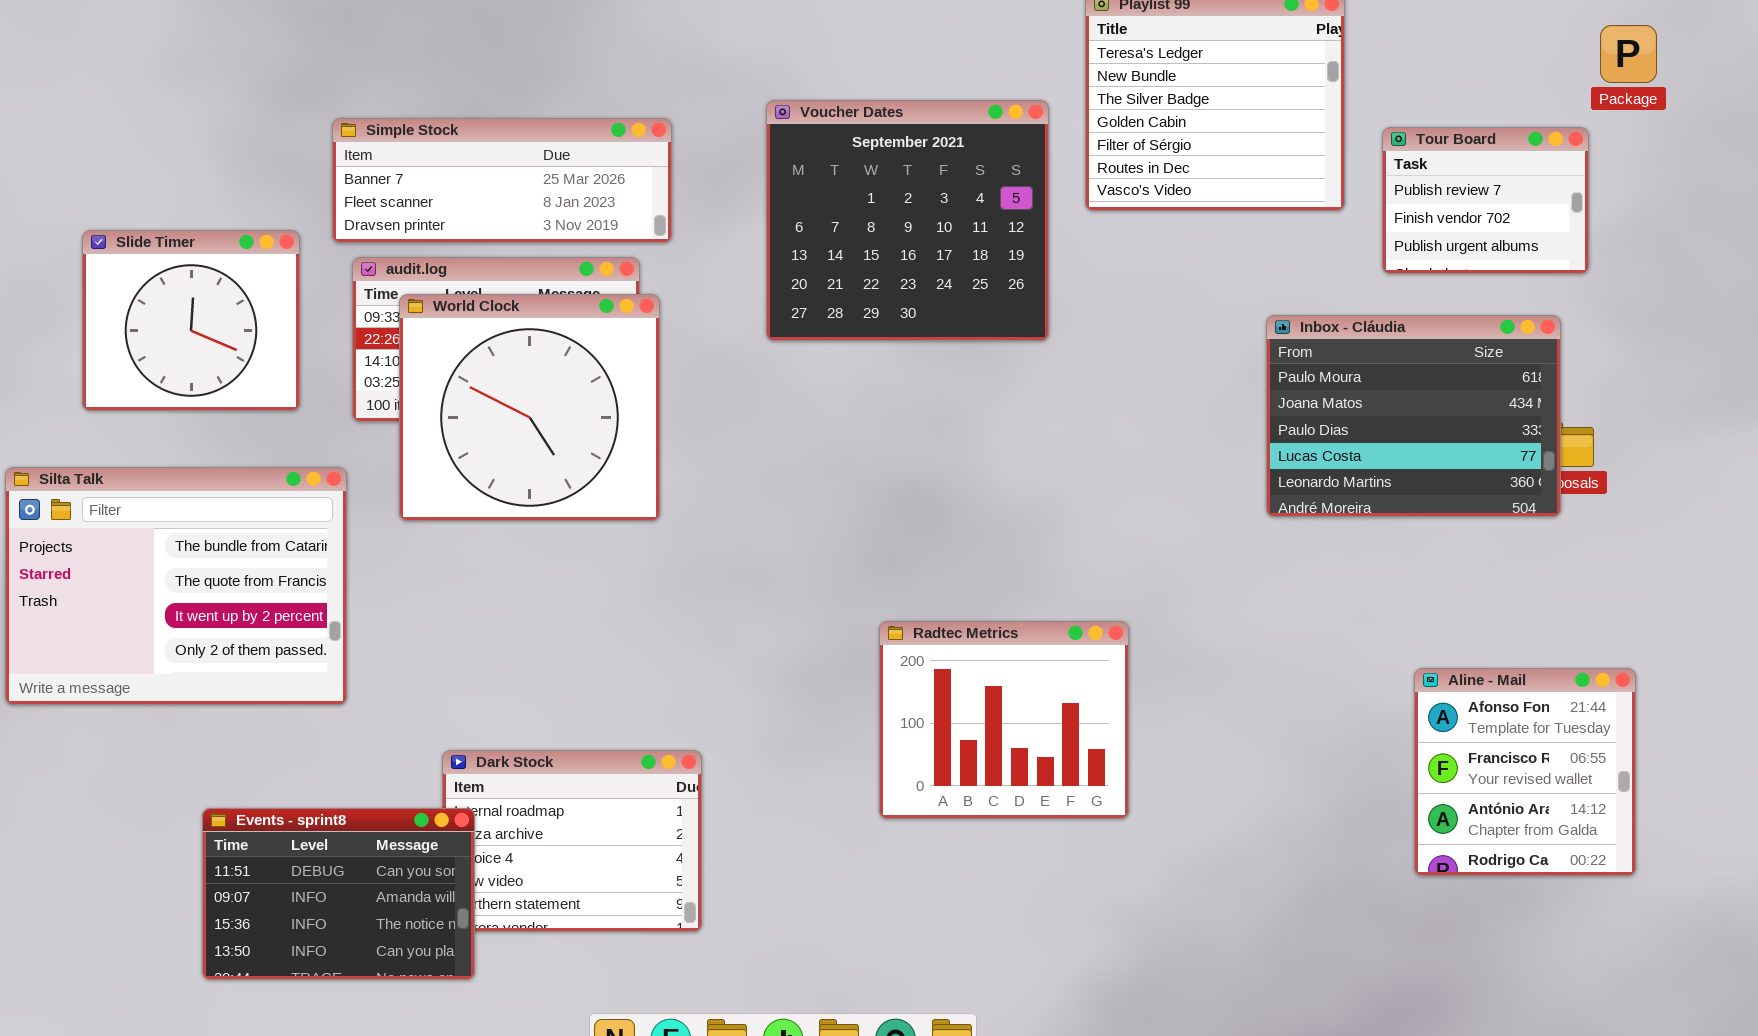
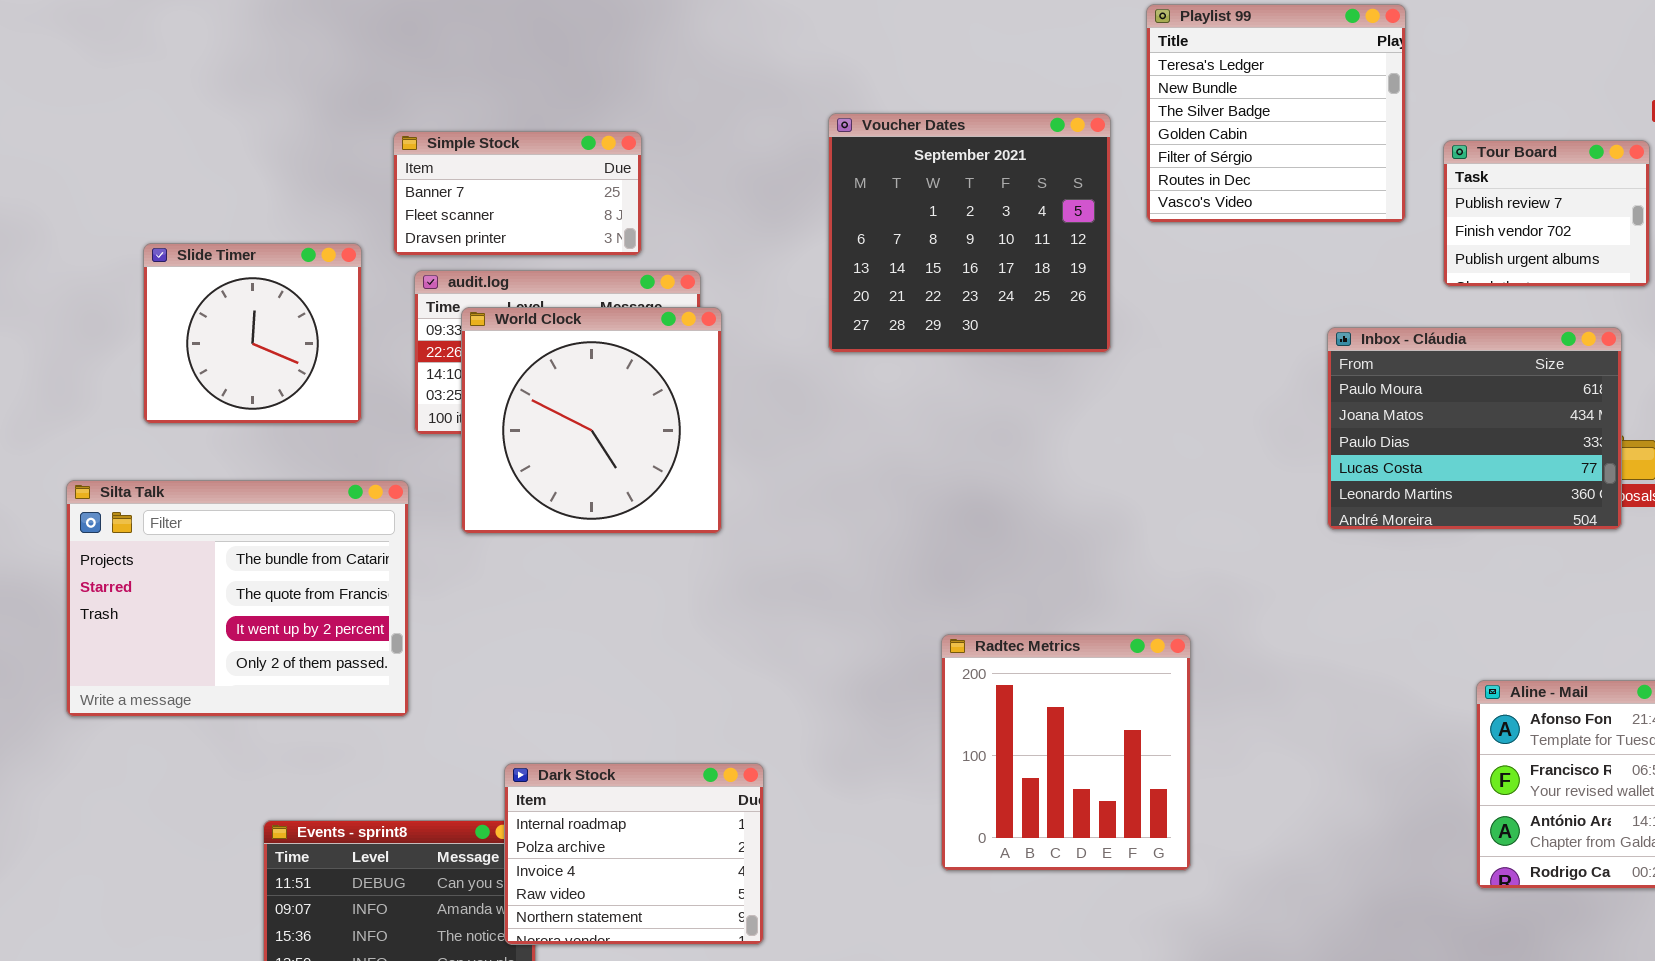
Simple Stock: [332,118,672,243] -> [393,131,642,256], resized
Radtec Metrics: [879,621,1129,819] -> [941,634,1191,871], resized
Dark Stock: [442,750,702,932] -> [504,763,764,945], raised

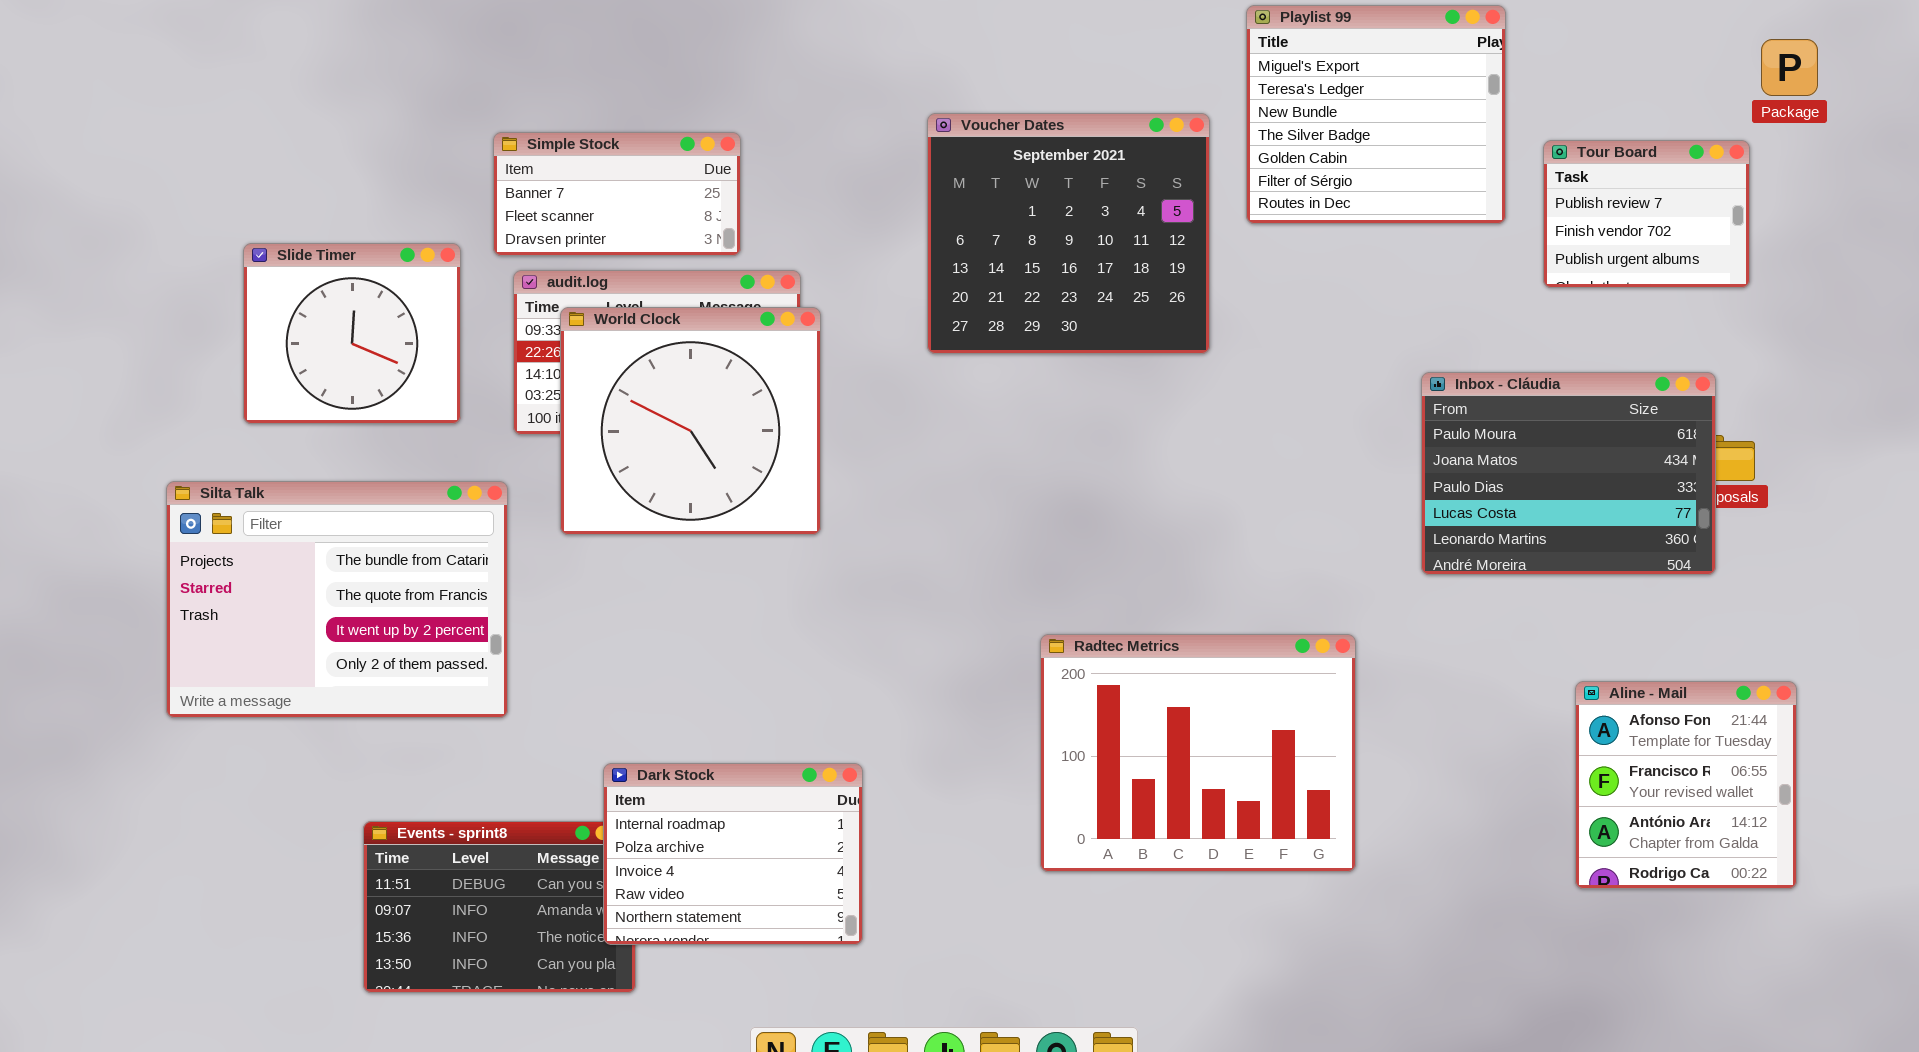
Playlist 99: [1146,4,1406,223] -> [1246,5,1506,224], scrolled up 1 row
Inbox - Cláudia: [1327,327,1622,530] -> [1421,372,1716,575], moved
Radtec Metrics: [941,634,1191,871] -> [1040,634,1356,872], resized

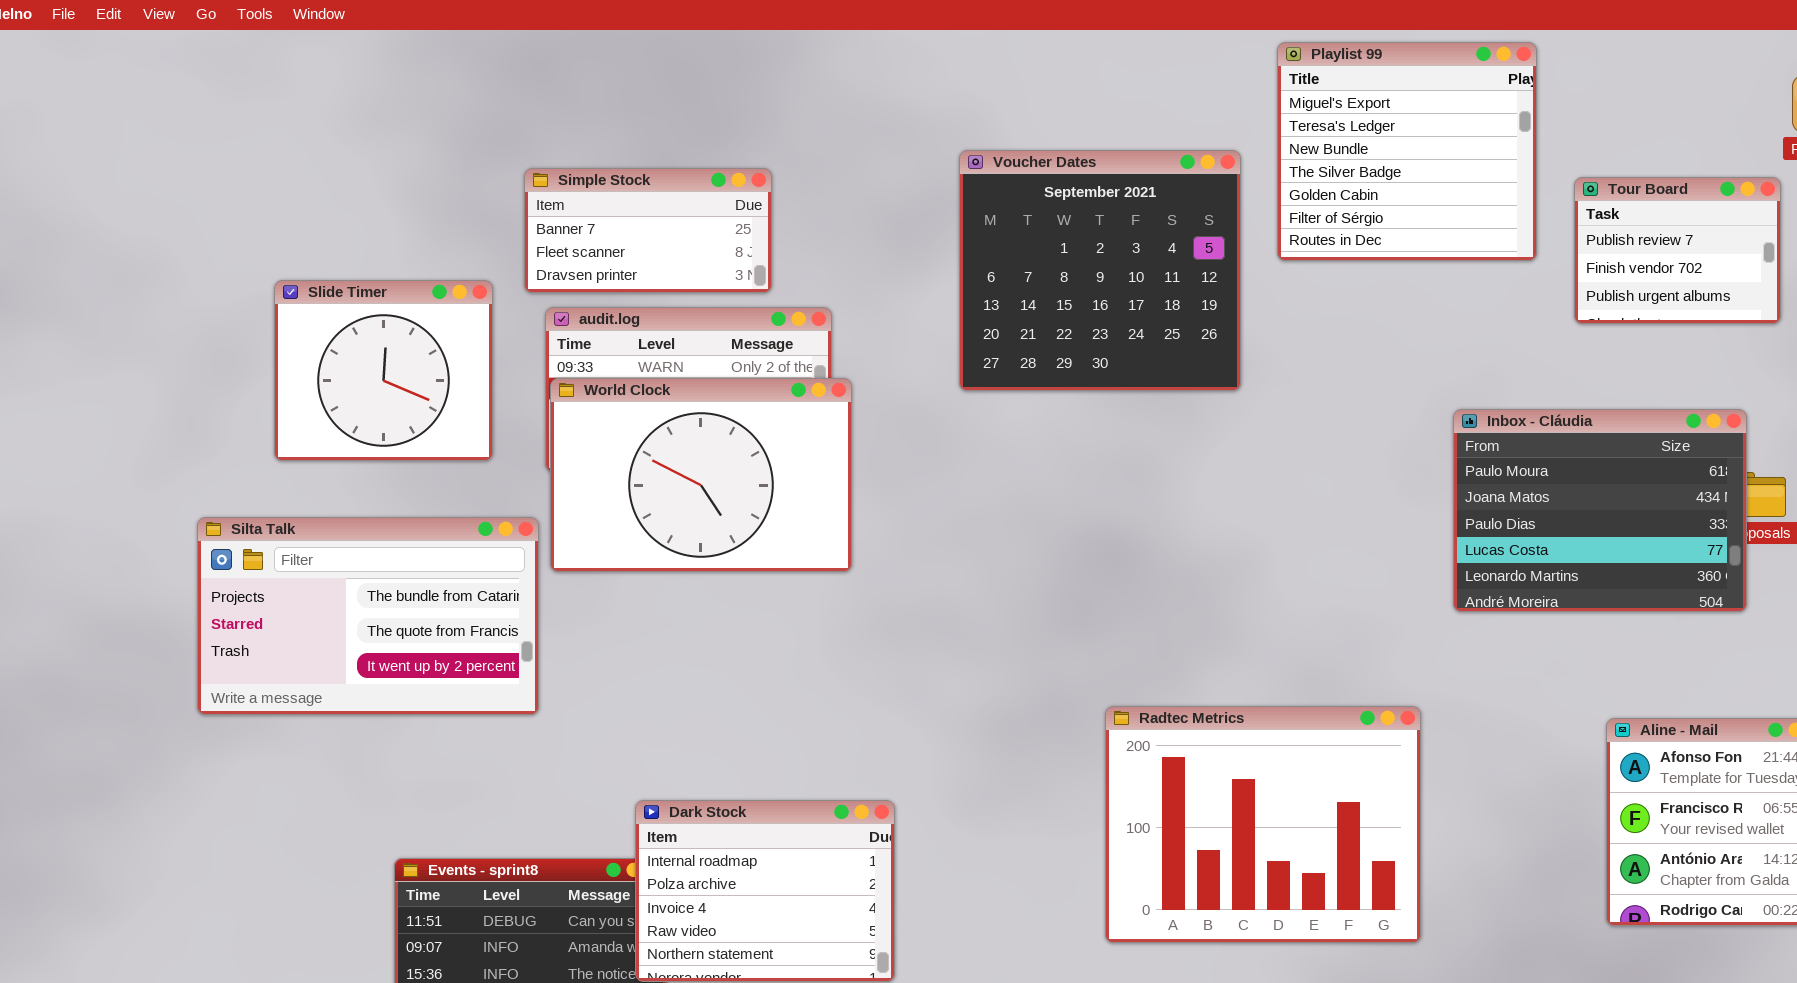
World Clock: [560,307,821,535] -> [550,378,852,572], resized
Silta Talk: [166,481,508,718] -> [197,517,539,715], resized
Radtec Metrics: [1040,634,1356,872] -> [1105,706,1421,943], moved

